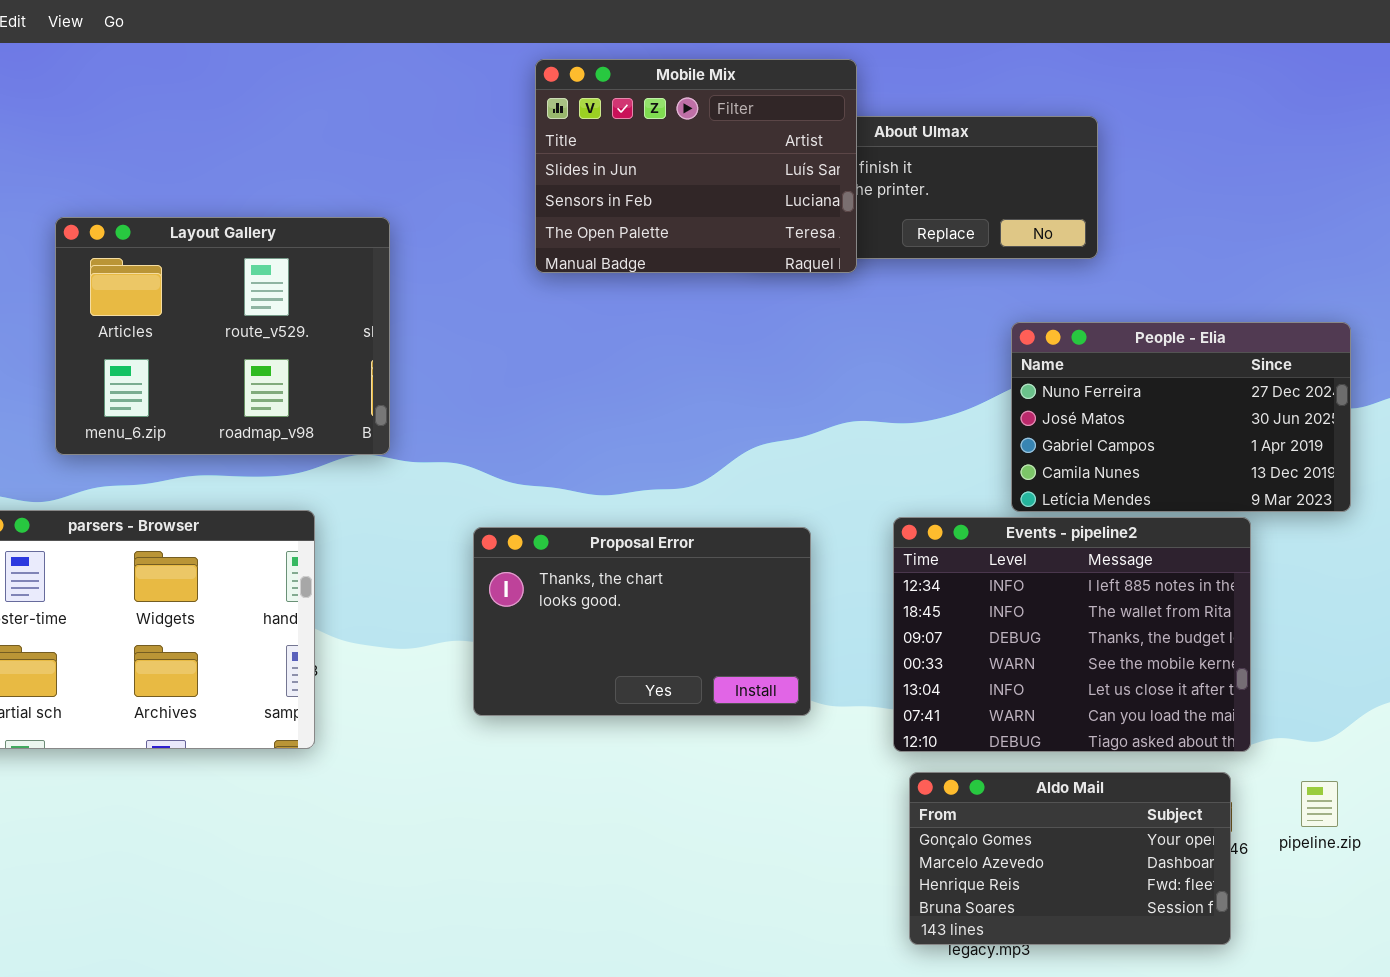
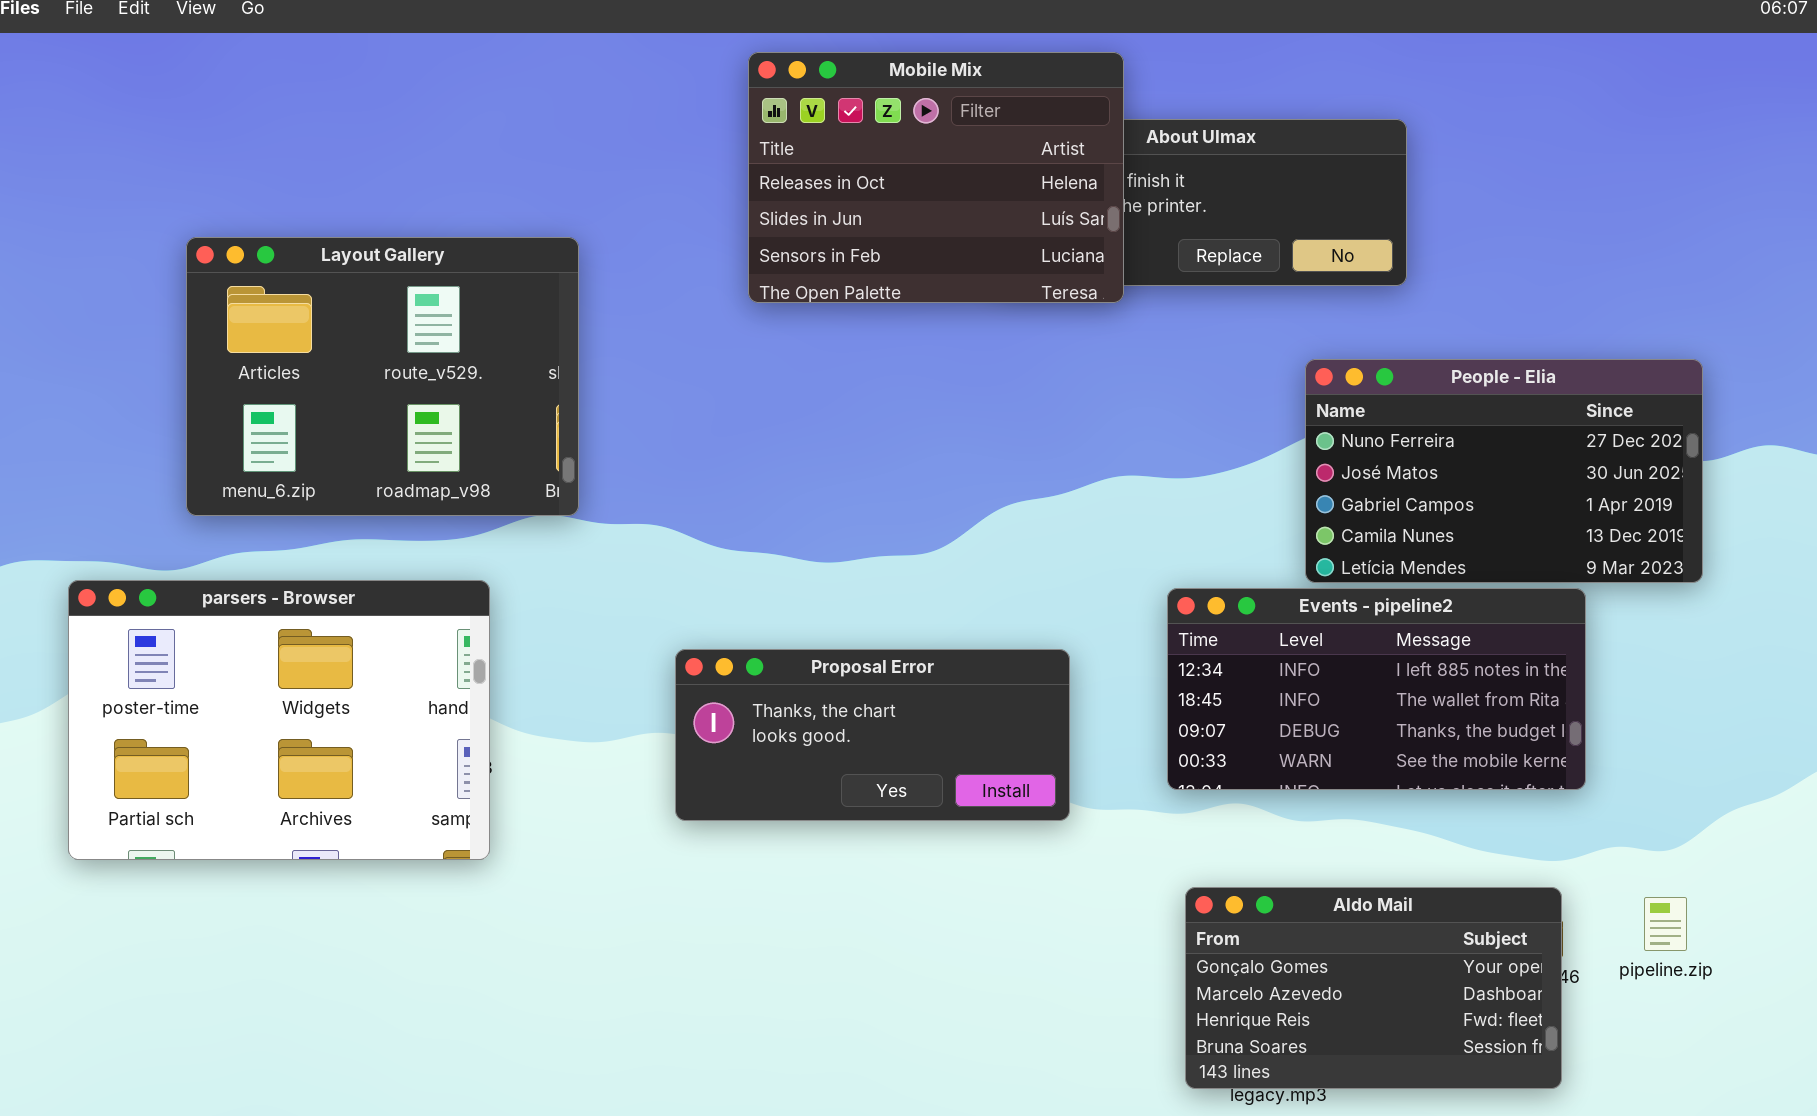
Mobile Mix: [535,59,857,273] -> [748,52,1124,303], scrolled up 1 row
Events - pipeline2: [893,517,1251,752] -> [1167,588,1586,790], resized
Proposal Error: [473,527,811,716] -> [675,649,1070,821], resized

